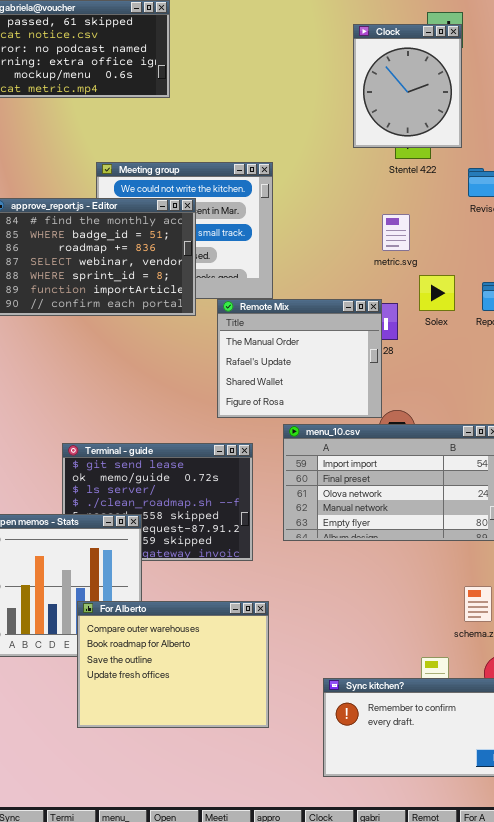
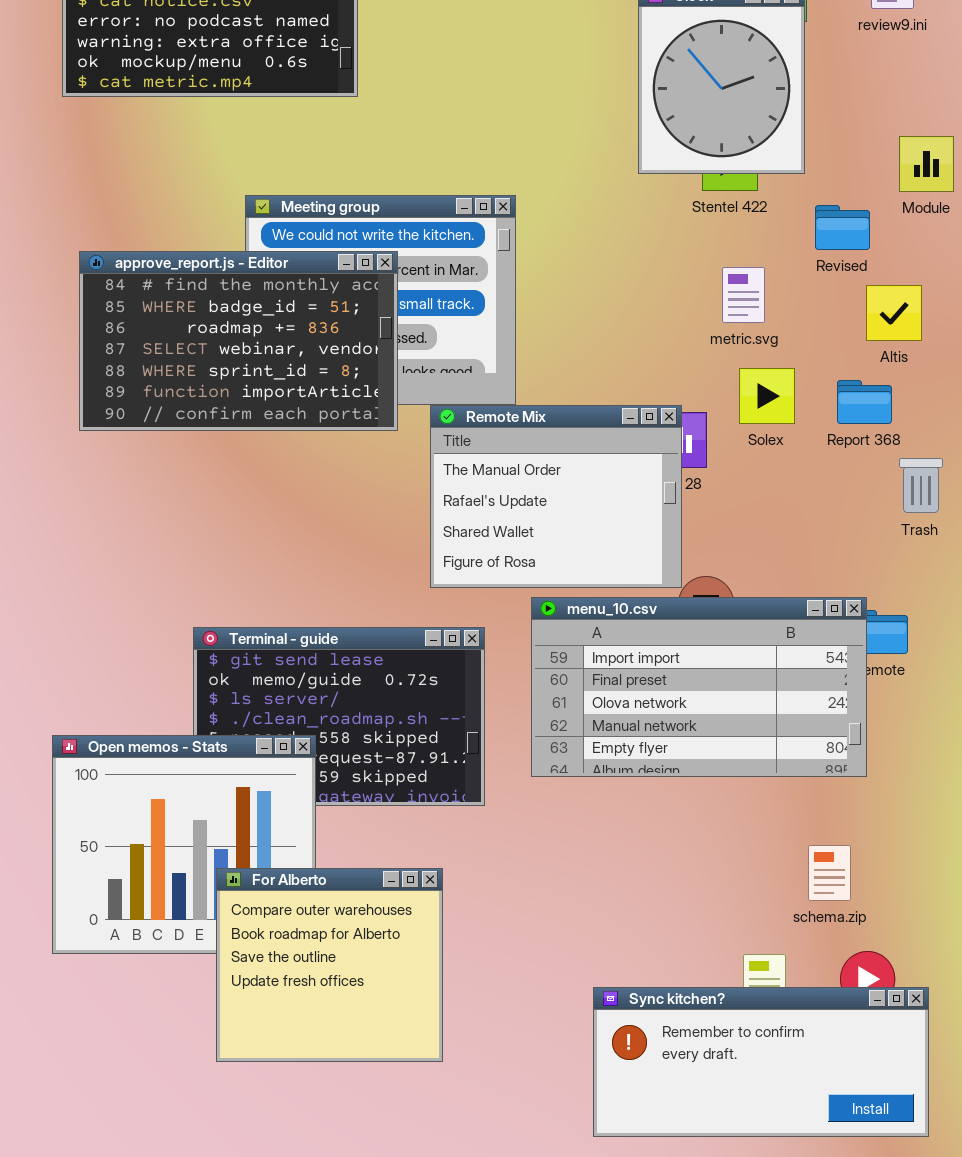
metric.svg: [382,214,410,251] -> [722,267,765,323], moved
For Alberto: [77,601,269,728] -> [216,868,443,1062], resized

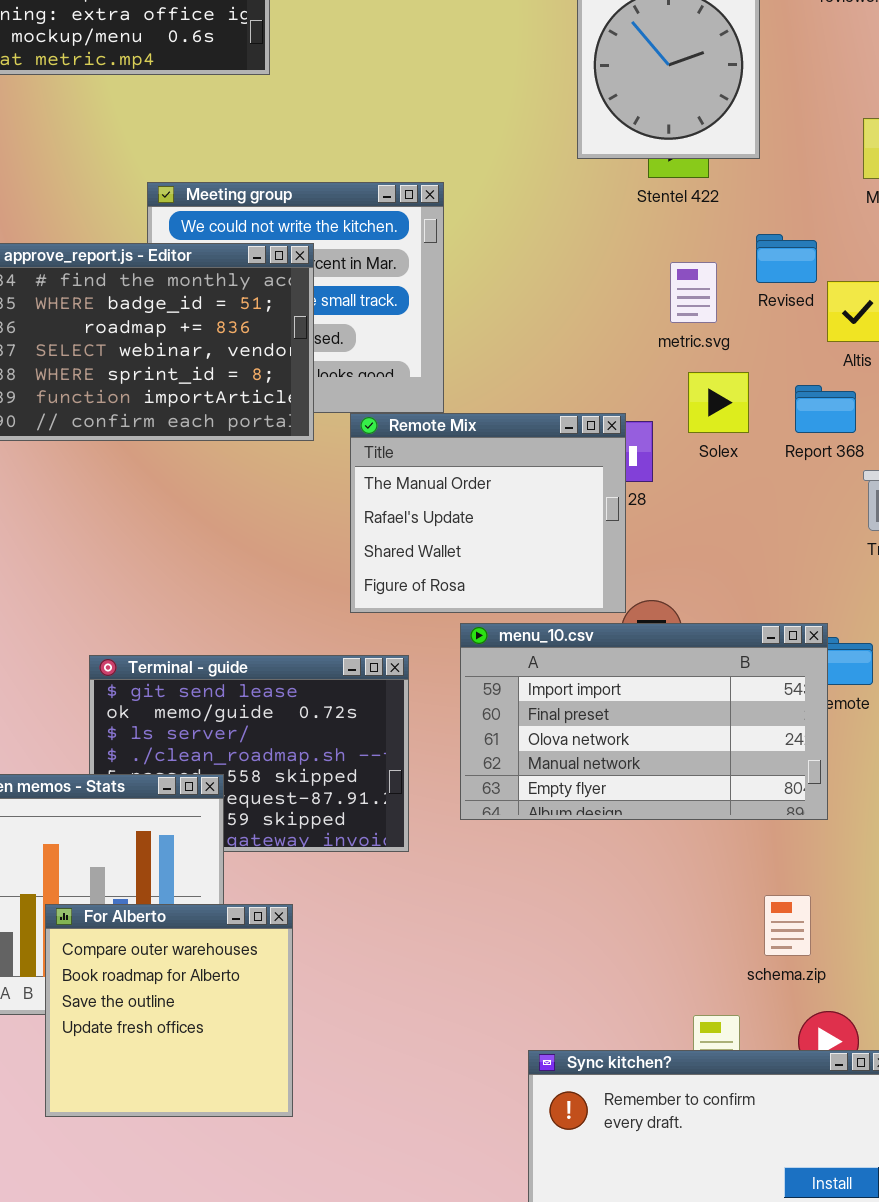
Revised: [815,205,870,250] -> [756,234,817,283], moved
For Alberto: [216,868,443,1062] -> [45,904,293,1117], moved

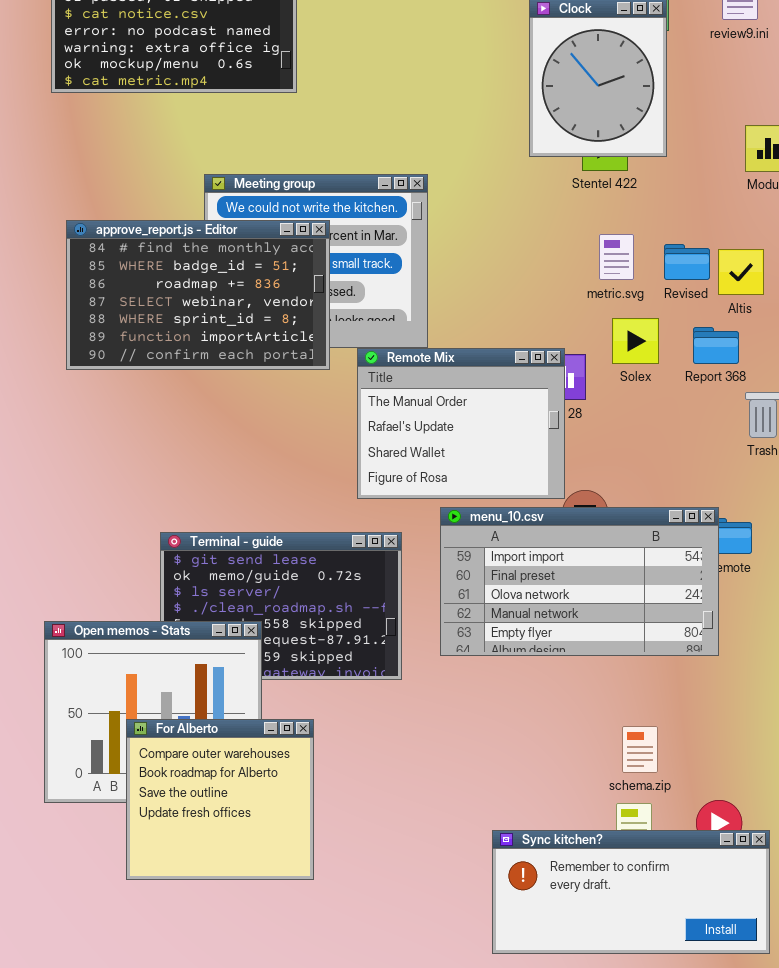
Revised: [756,234,817,283] -> [664,244,710,280], moved
schema.zip: [764,895,811,956] -> [622,726,658,773], moved

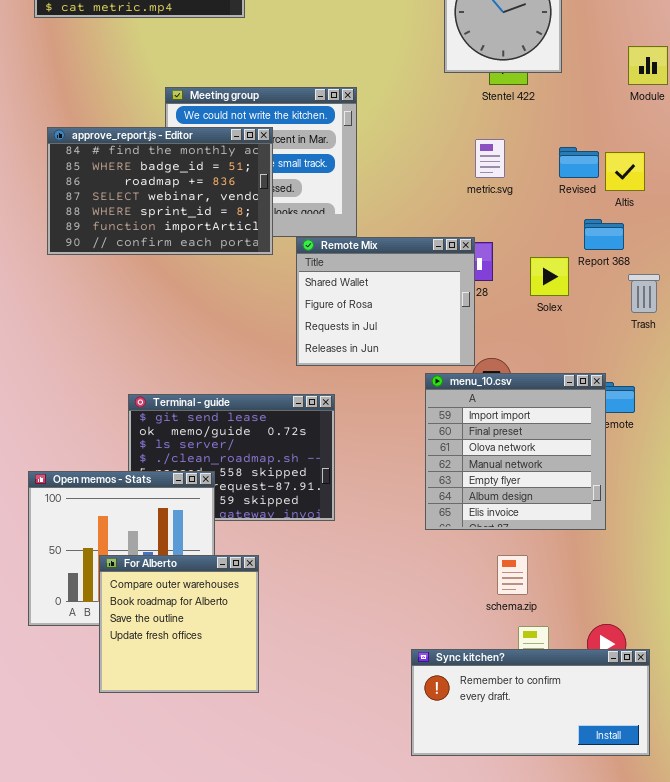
metric.svg: [599,234,634,280] -> [475,139,505,178], moved
Solex: [612,318,659,364] -> [530,257,569,296], moved
Remote Mix: [357,348,565,499] -> [296,237,475,366], scrolled down 2 rows
menu_10.csv: [440,507,719,656] -> [425,373,606,530], resized
schema.zip: [622,726,658,773] -> [497,555,528,595], moved

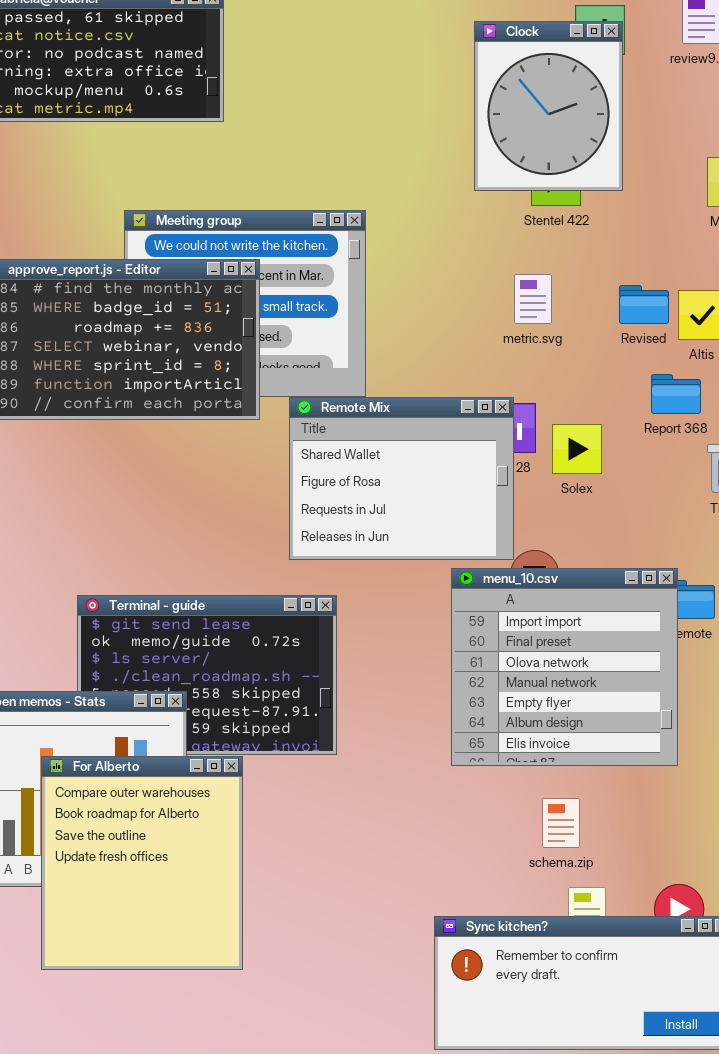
Solex: [530,257,569,296] -> [552,424,602,474], moved
For Alberto: [99,555,259,693] -> [41,756,243,970], resized

